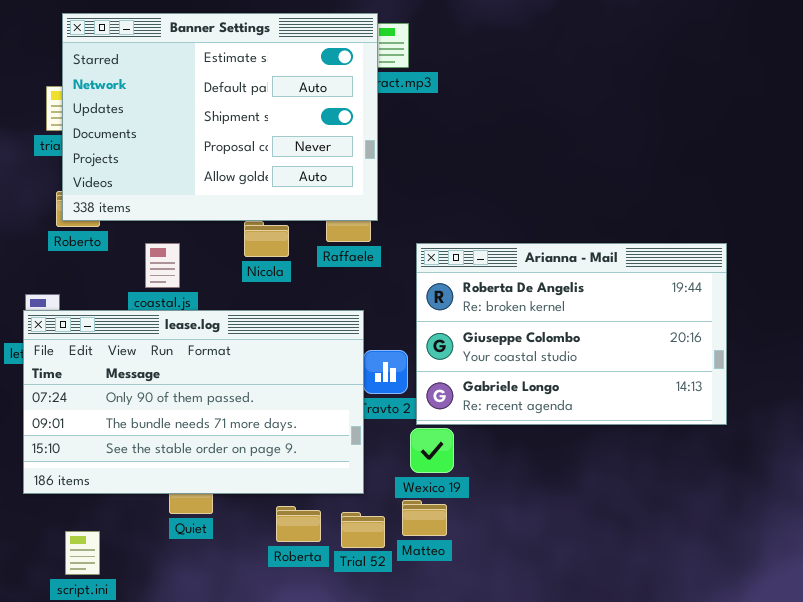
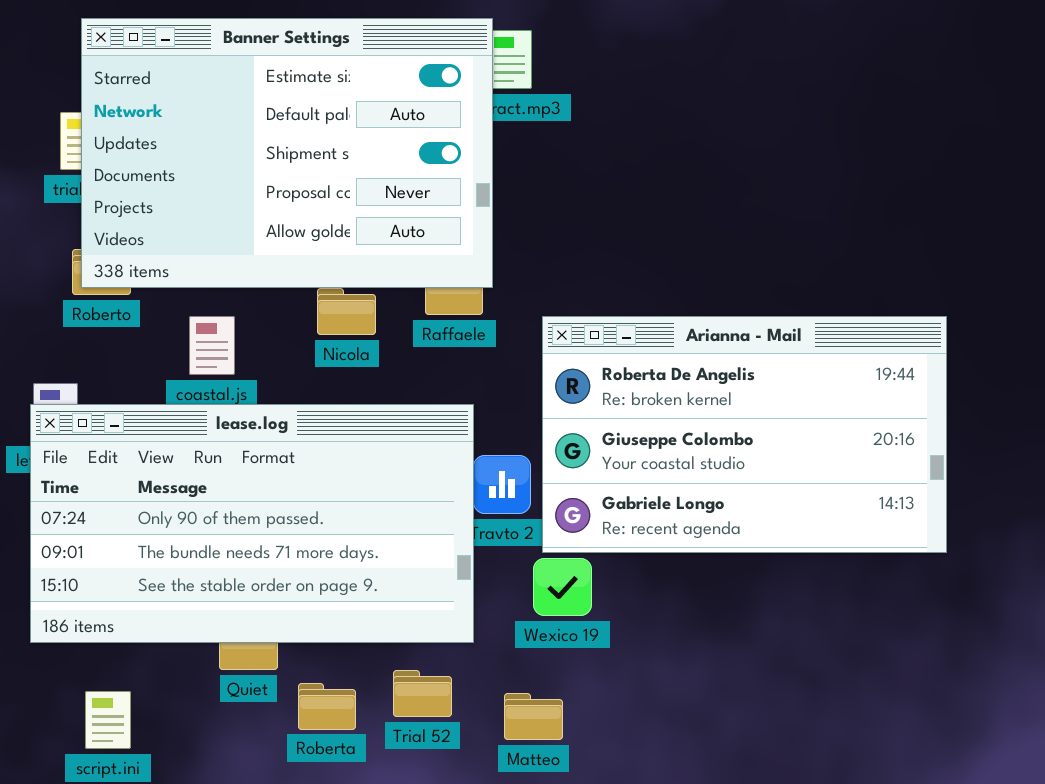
Matteo: [402,500,447,536] -> [504,693,563,740], moved
Roberta: [276,506,321,542] -> [298,683,356,730], moved
Trial 52: [341,512,385,548] -> [393,670,452,717], moved

